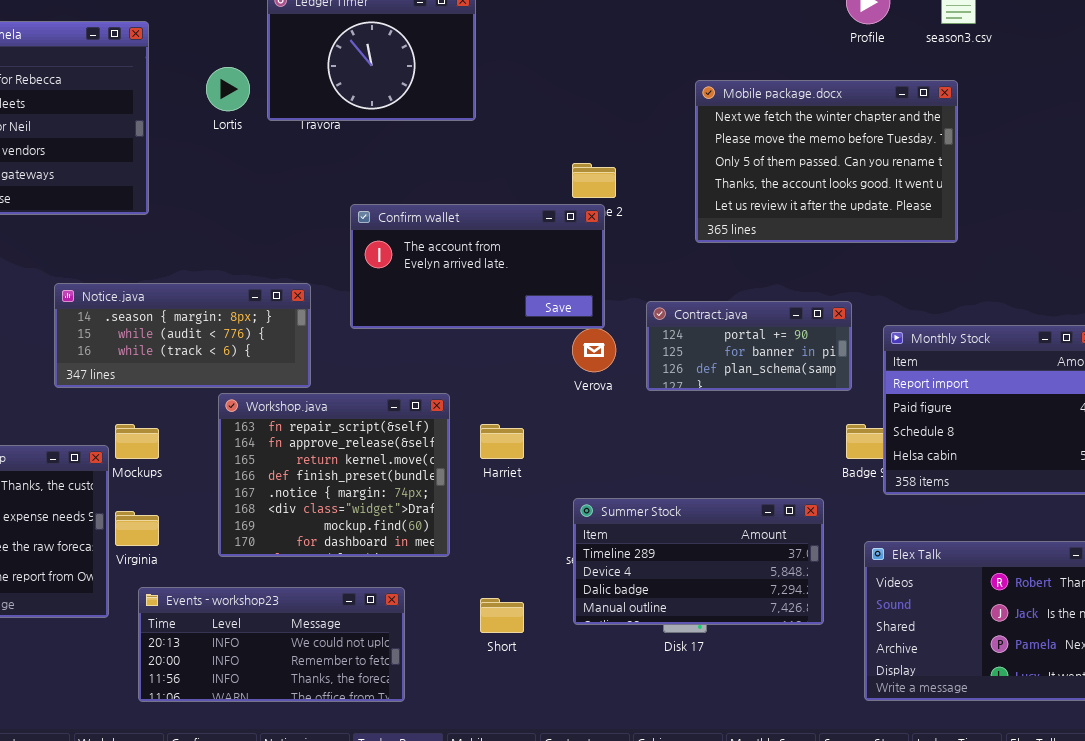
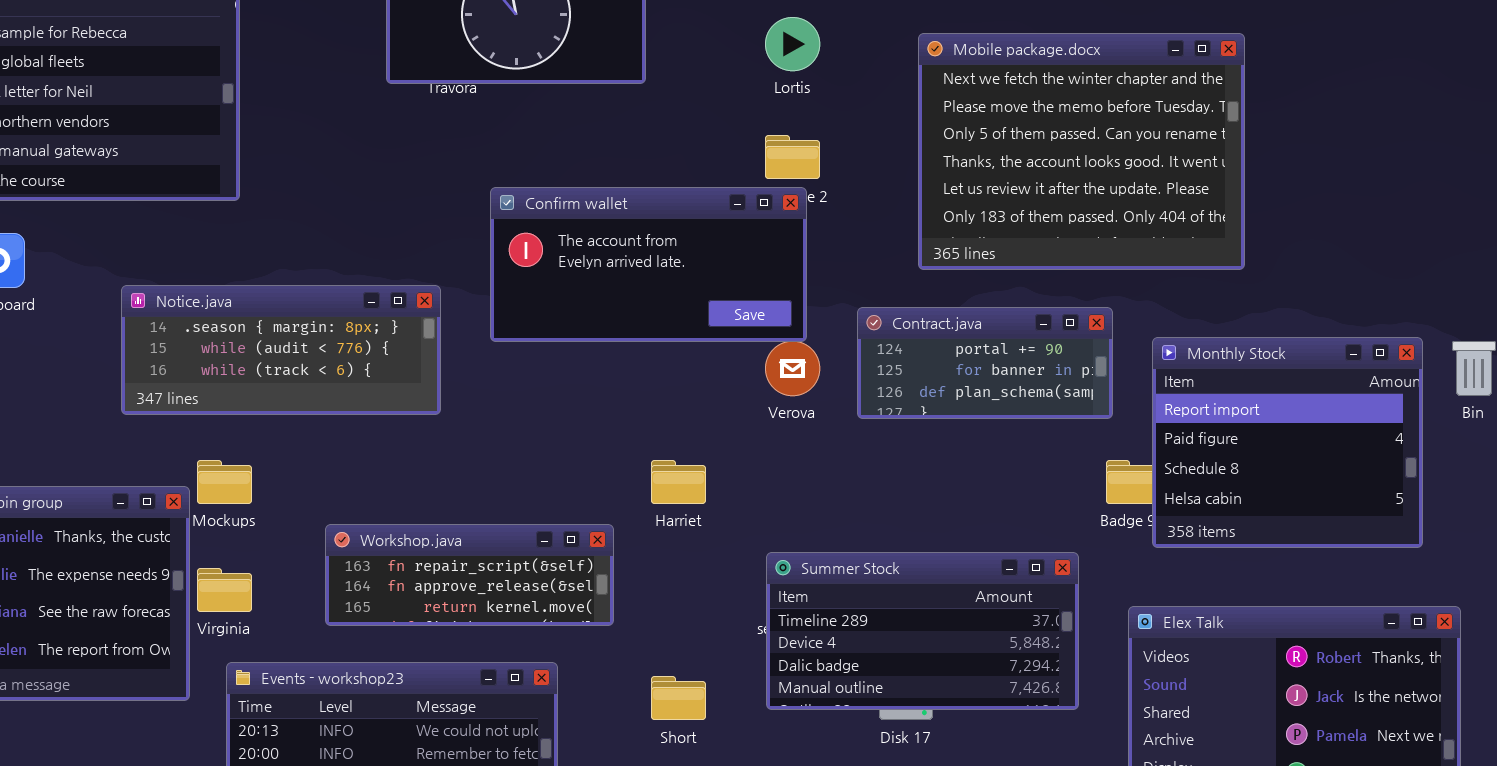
Lortis: [206,67,250,111] -> [765,17,820,71], moved
Mobile package.docx: [695,80,958,243] -> [918,33,1245,270], resized
Workshop.java: [218,393,450,557] -> [325,524,614,626], resized

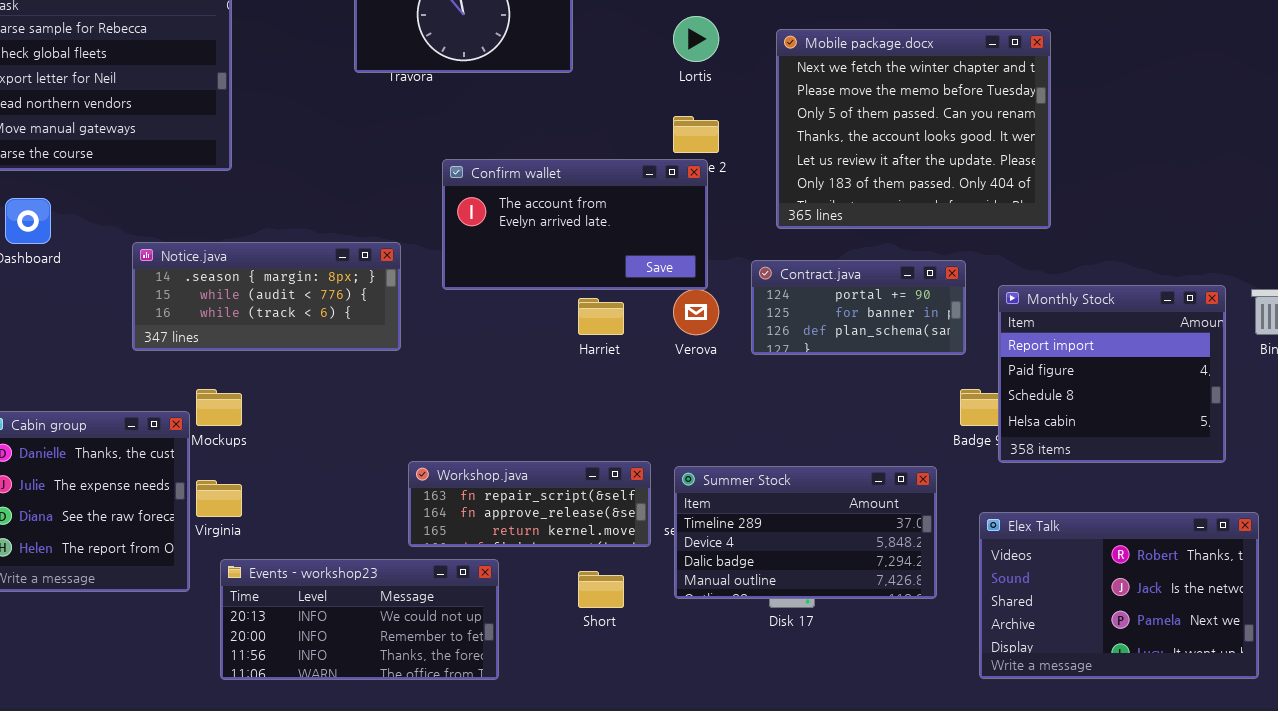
Mobile package.docx: [918,33,1245,270] -> [776,29,1051,229], moved
Harriet: [651,460,706,504] -> [578,298,624,335], moved
Workshop.java: [325,524,614,626] -> [408,461,651,547], moved

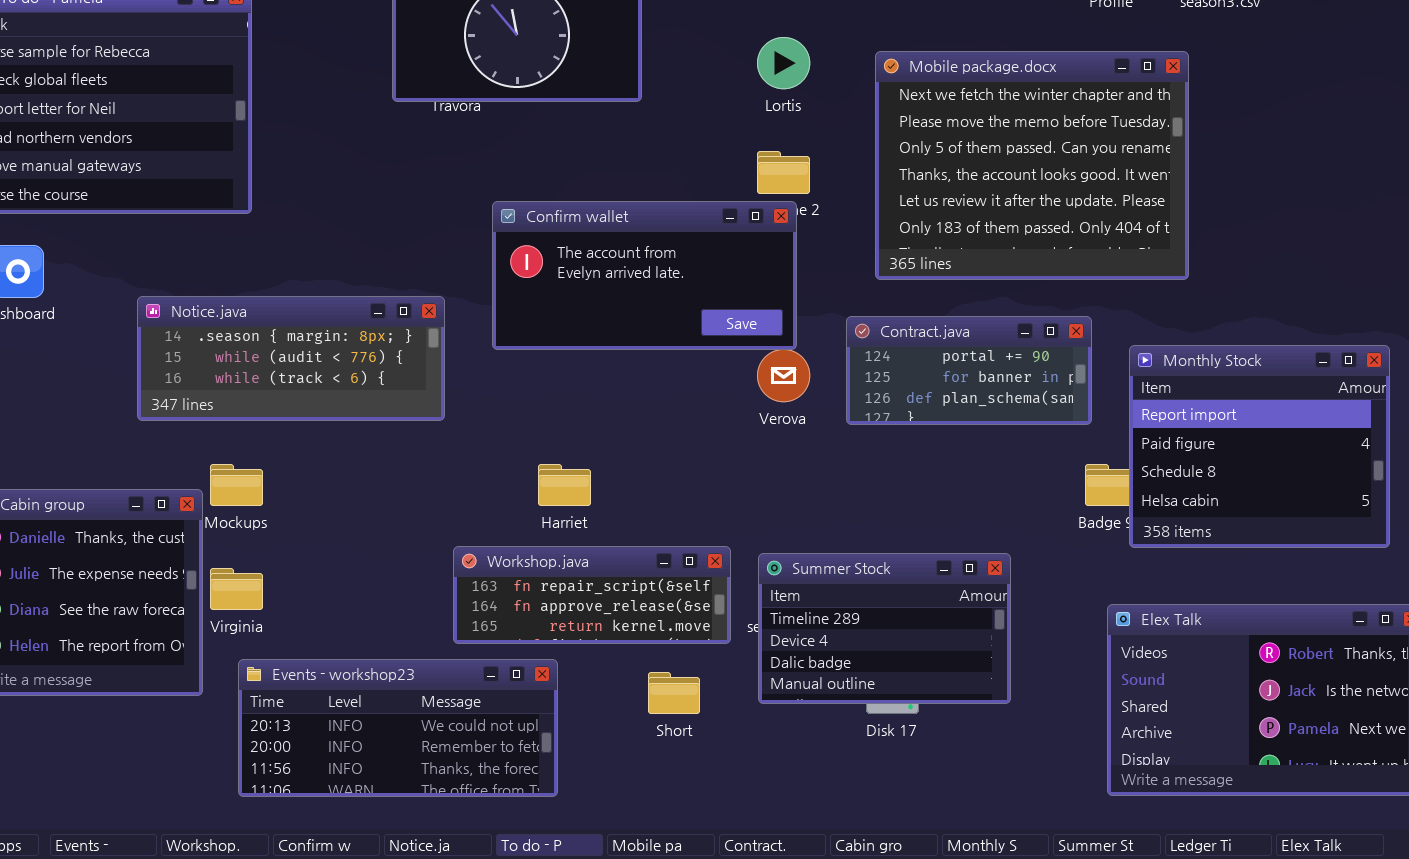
Harriet: [578,298,624,335] -> [538,464,591,506], moved
Summer Stock: [674,466,937,599] -> [758,553,1011,704], resized

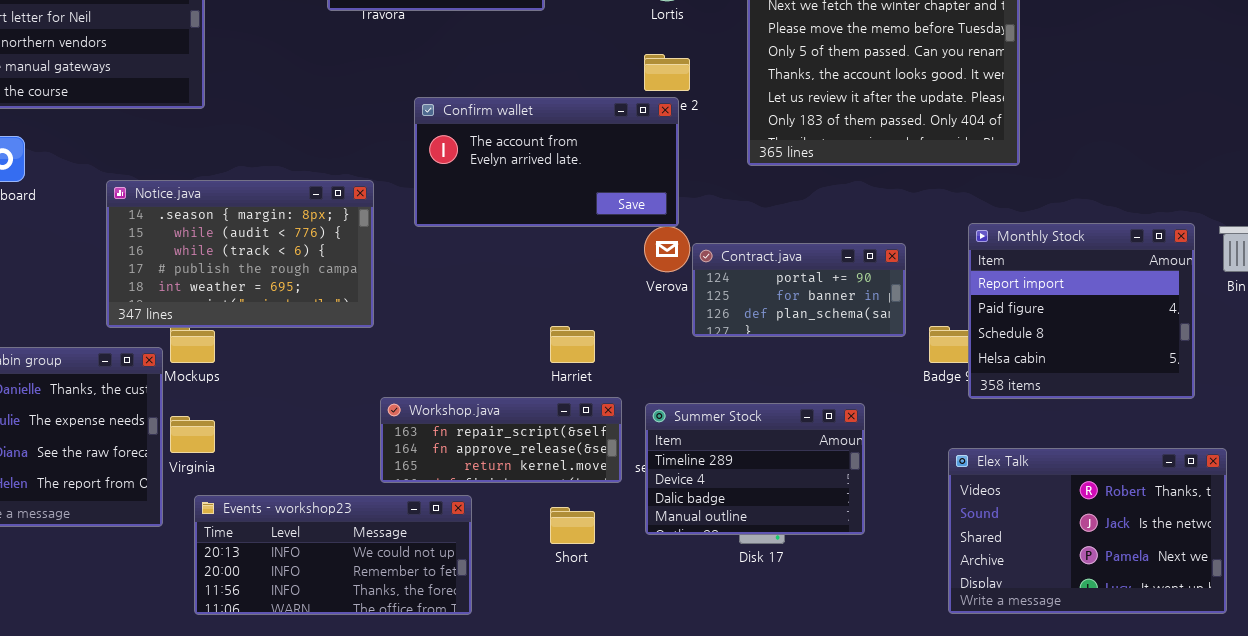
Notice.java: [137,296,445,421] -> [106,180,374,328], resized
Contract.java: [846,316,1092,425] -> [692,243,906,337], moved
Harriet: [538,464,591,506] -> [550,326,595,363], moved

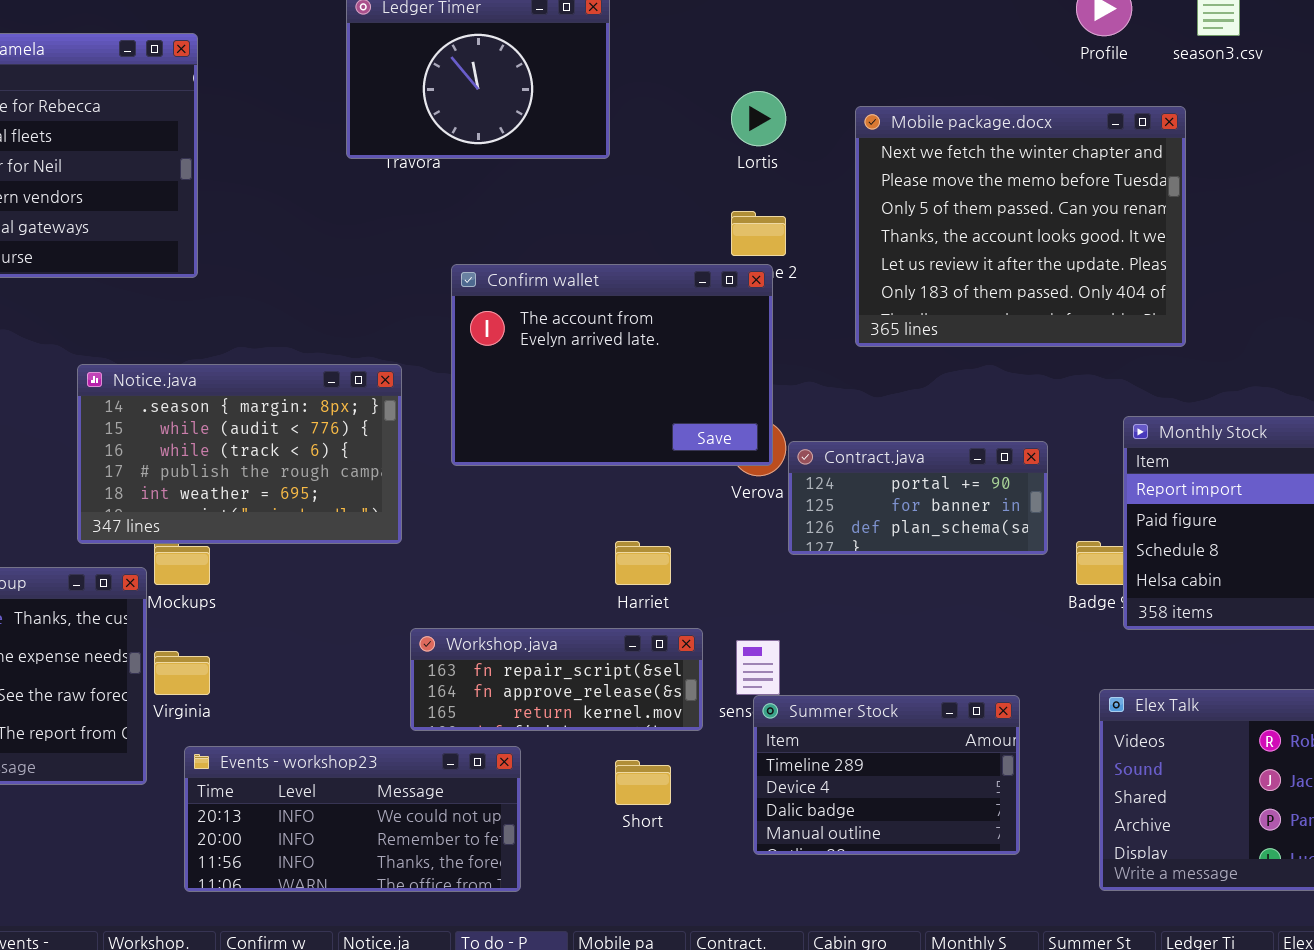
Confirm wallet: [414,97,679,227] -> [451,264,773,466], resized
Summer Stock: [645,403,865,535] -> [753,695,1020,855], moved

